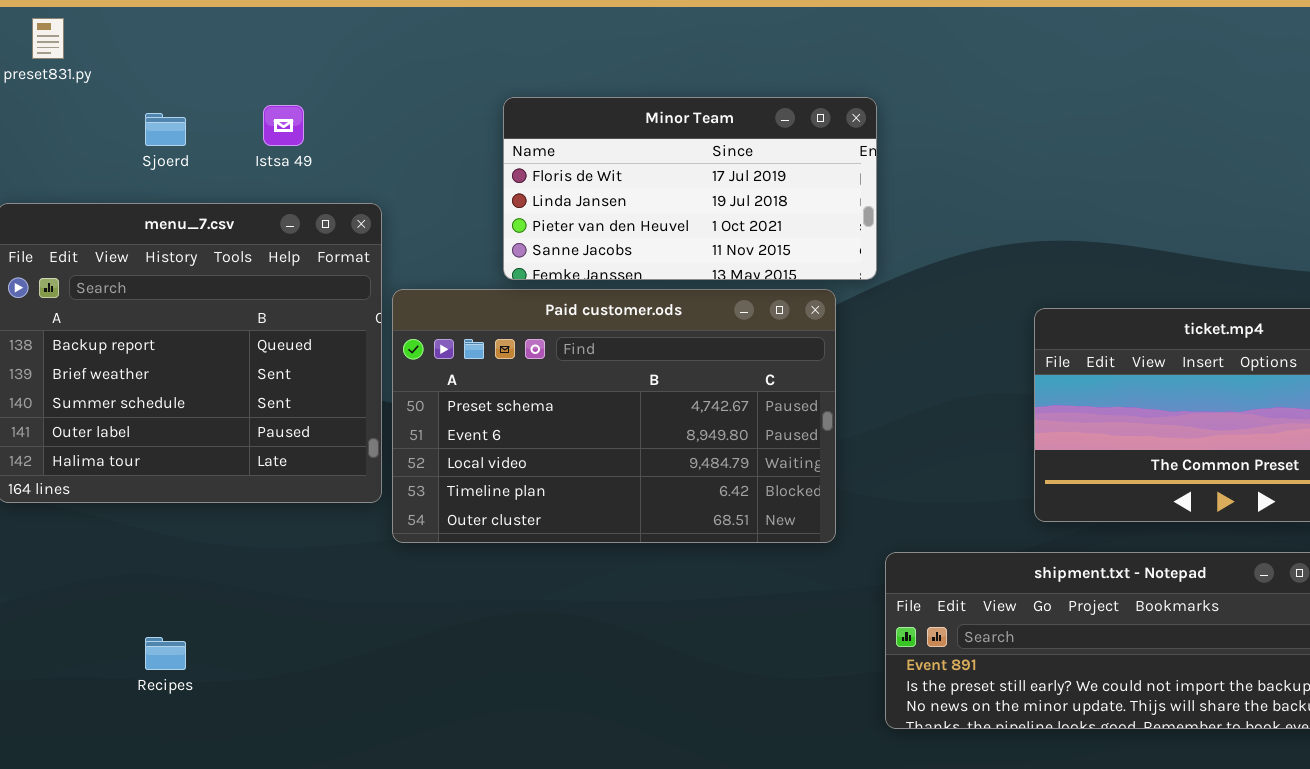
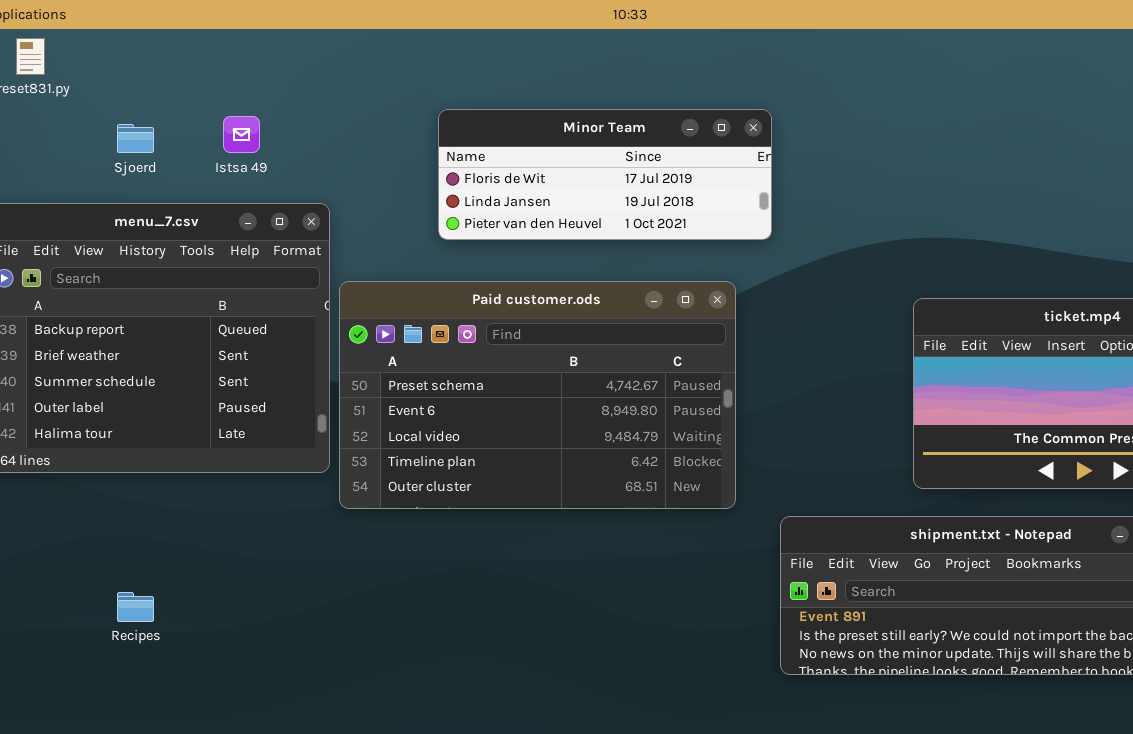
Minor Team: [503,97,877,280] -> [438,109,772,240], resized

